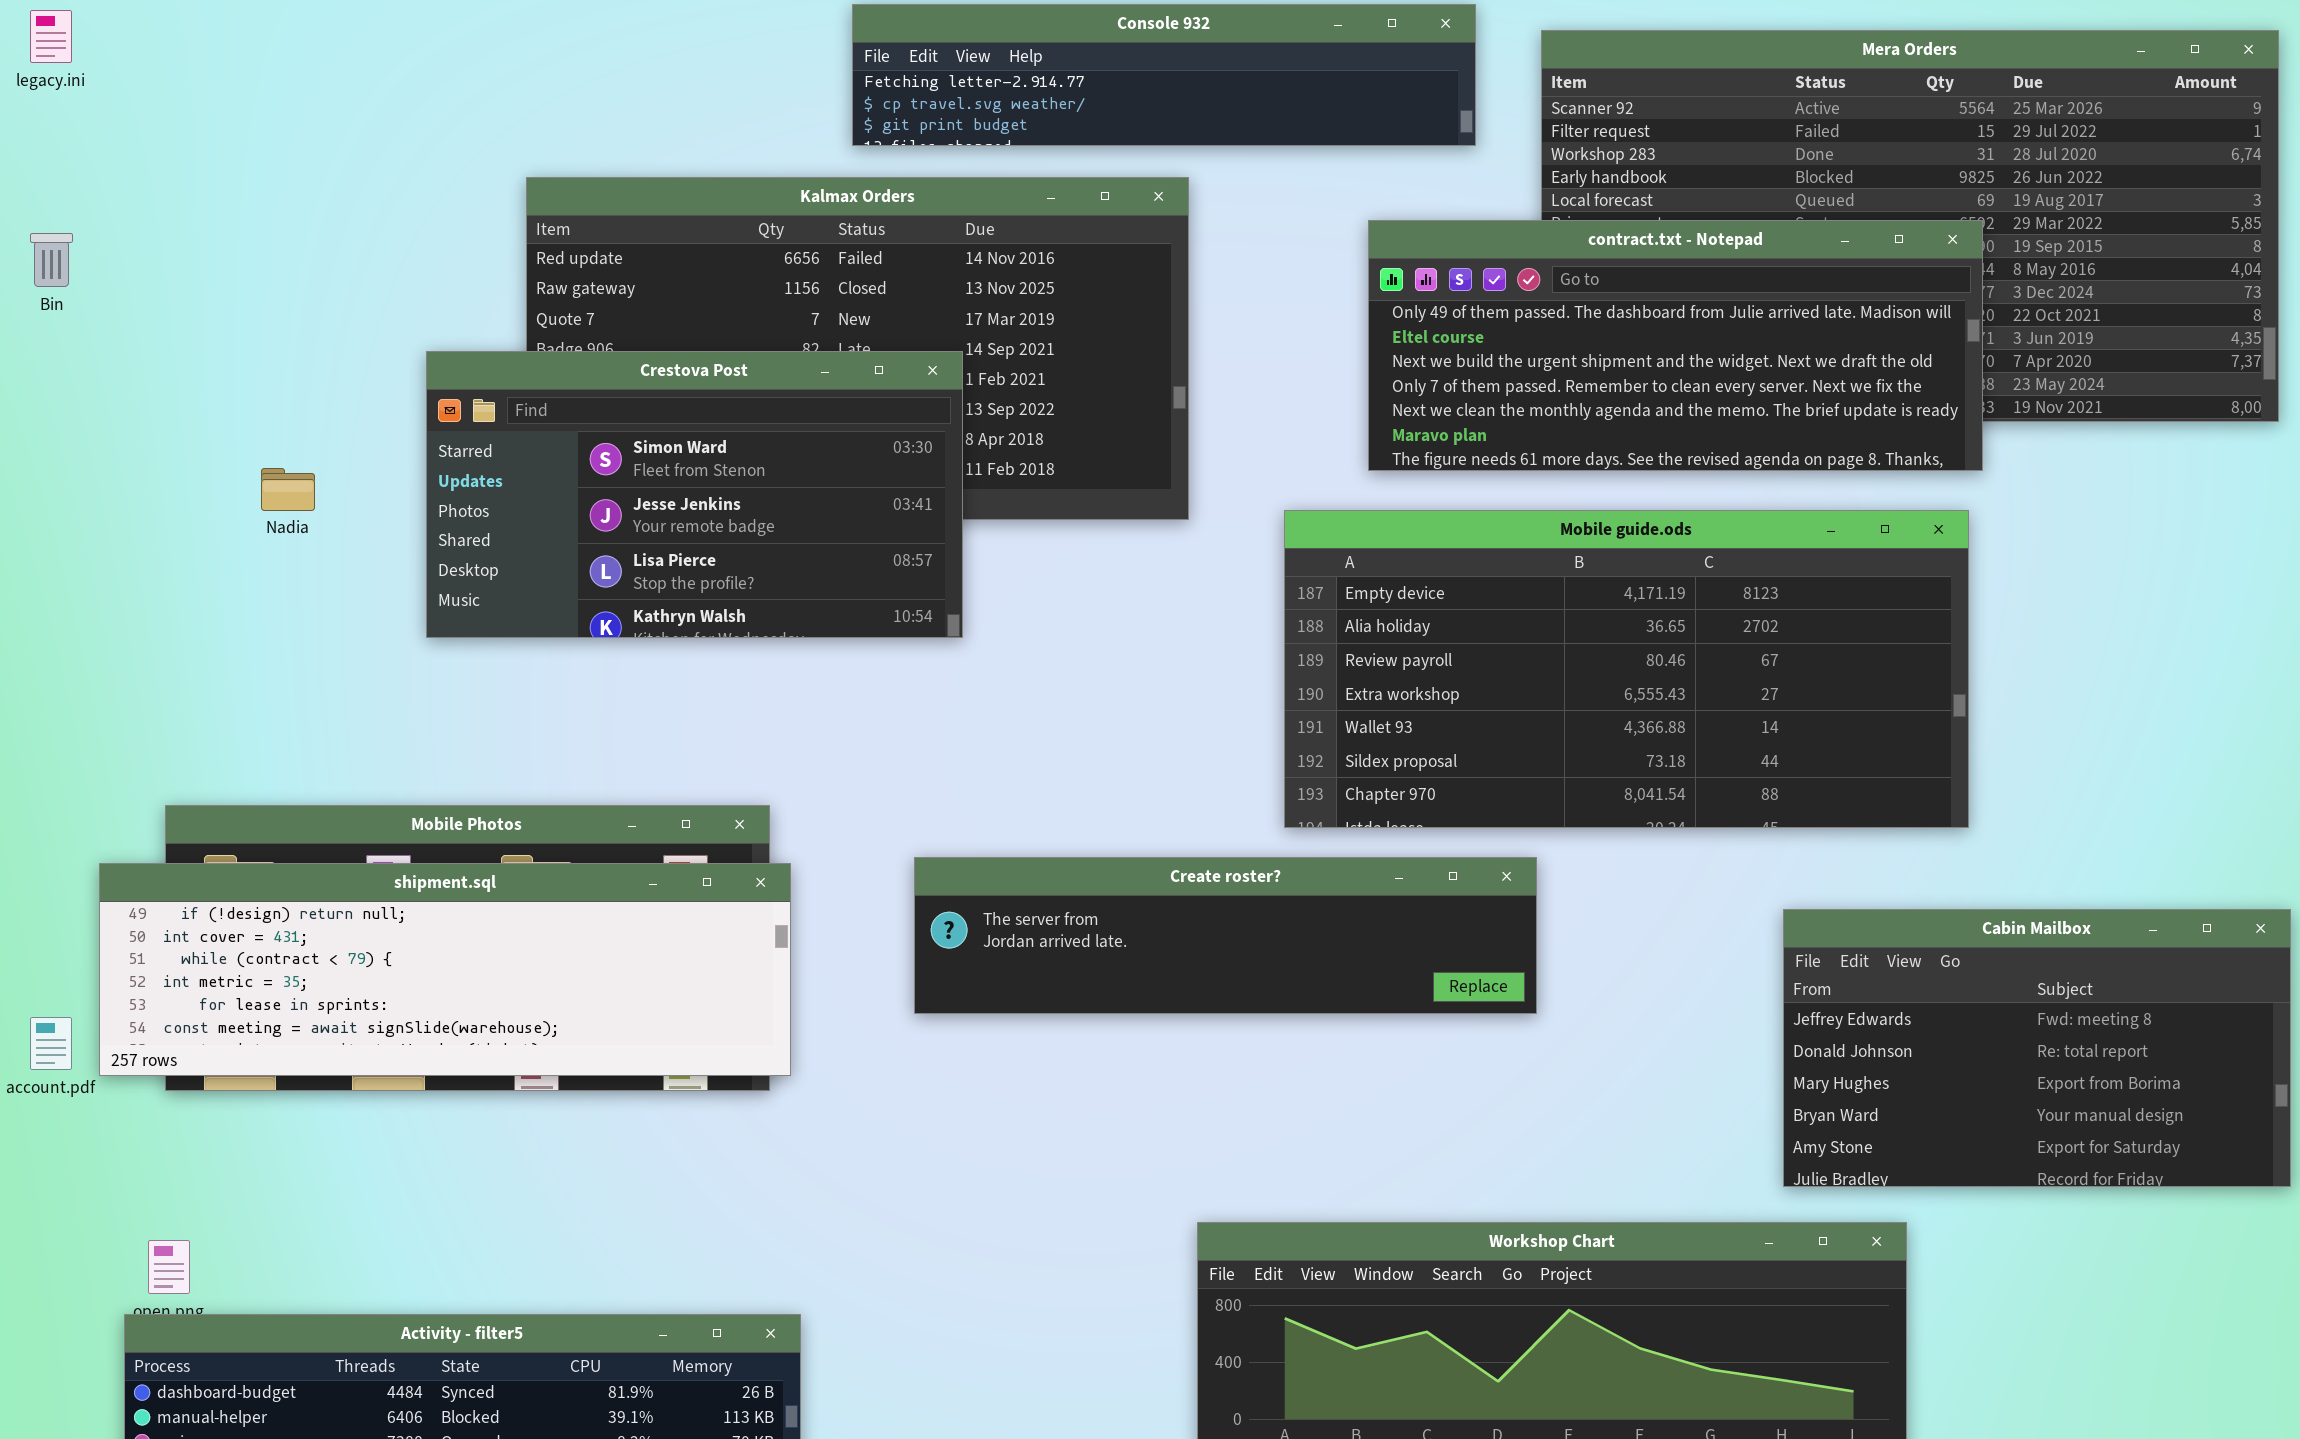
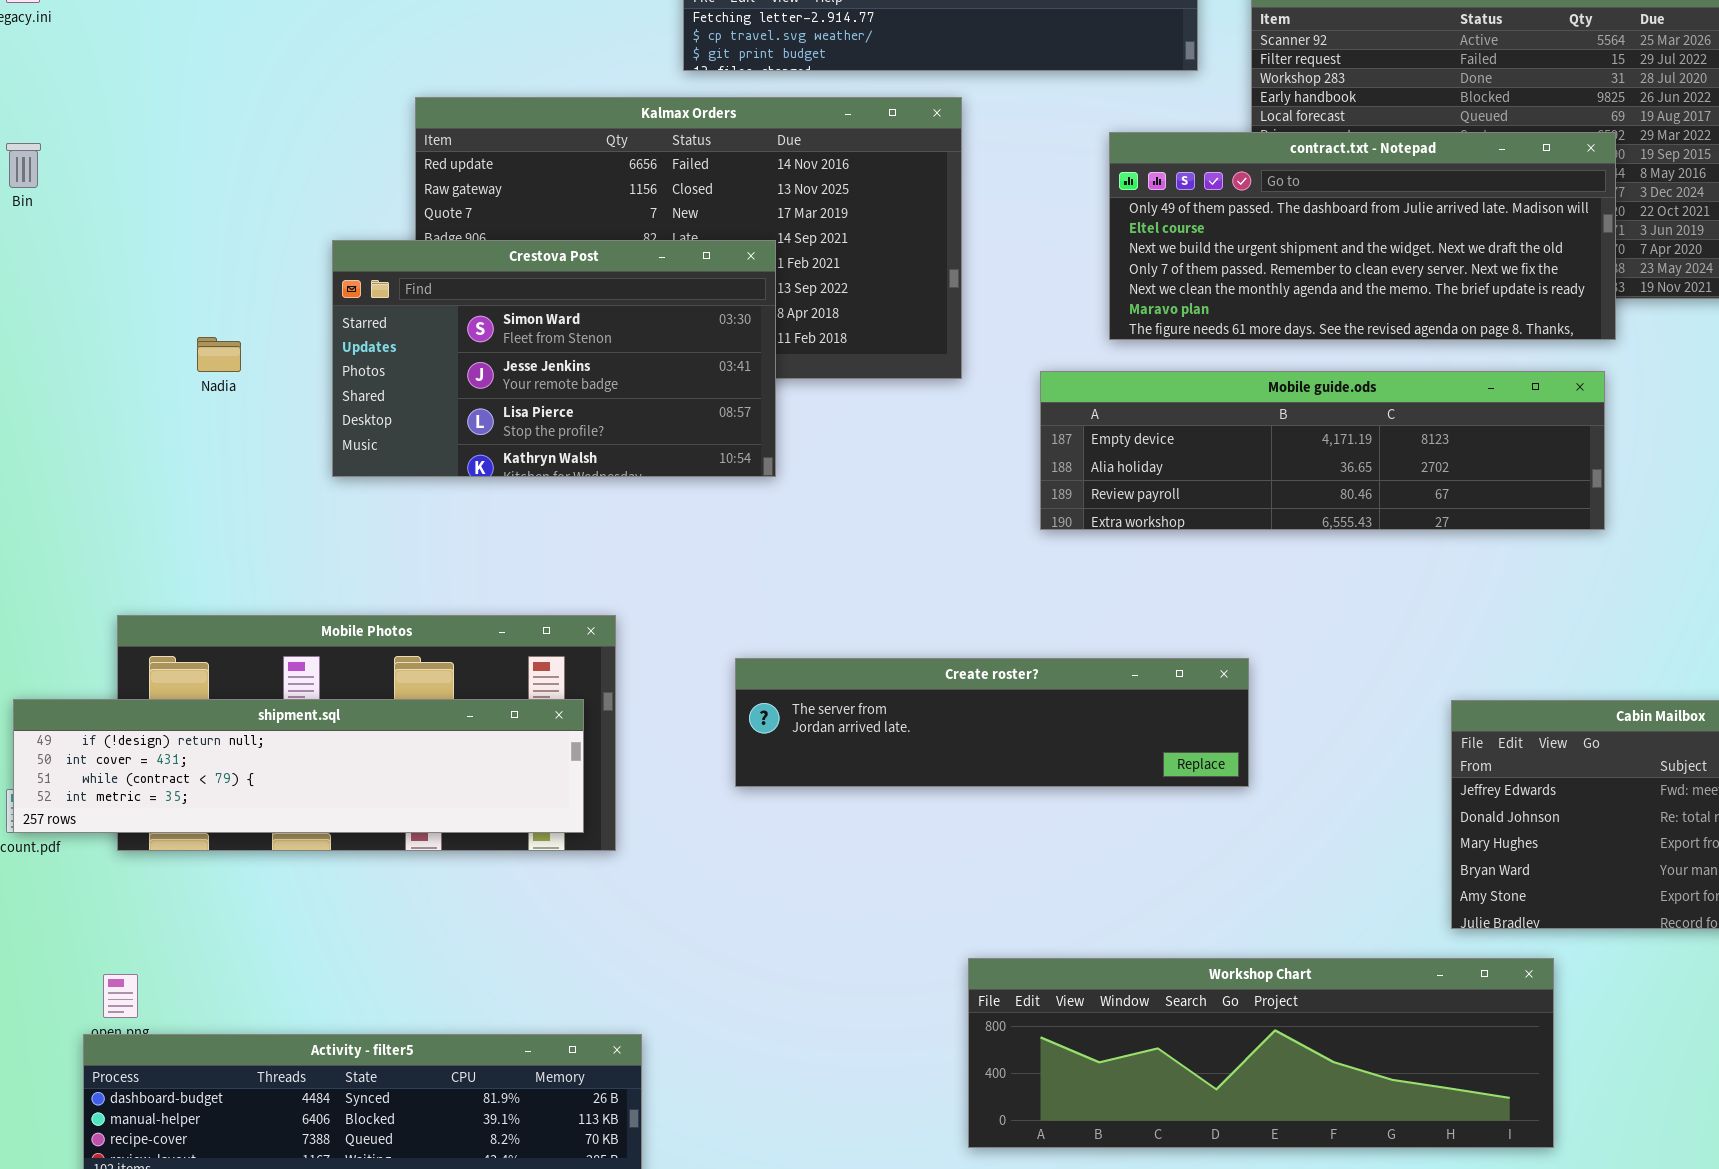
Mobile guide.ods: [1284,510,1969,828] -> [1040,371,1605,530], resized
shipment.sql: [99,863,791,1076] -> [13,699,584,833], moved, resized

